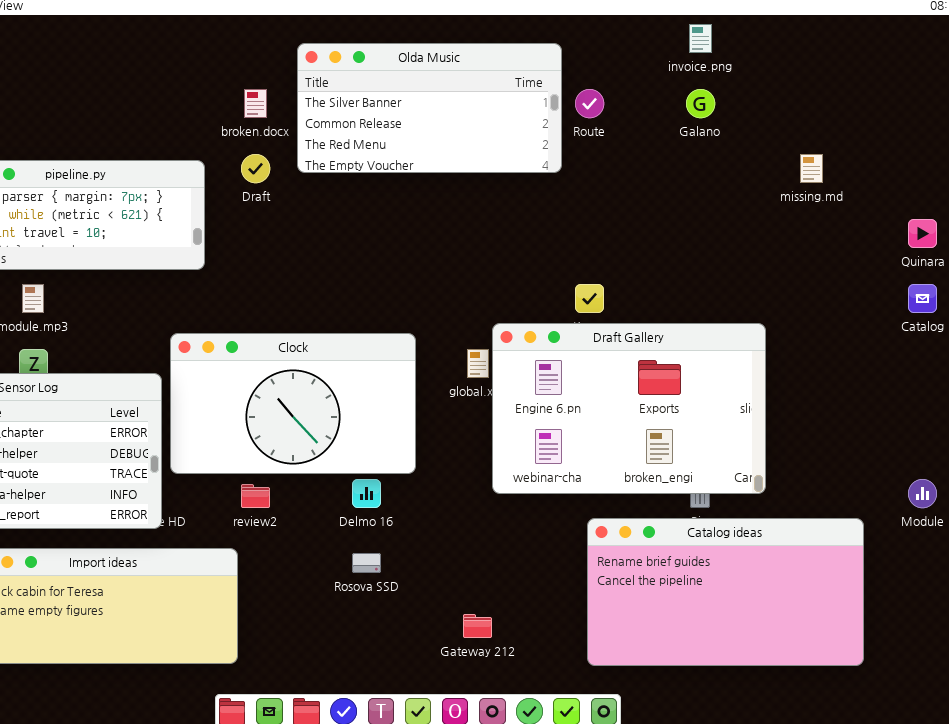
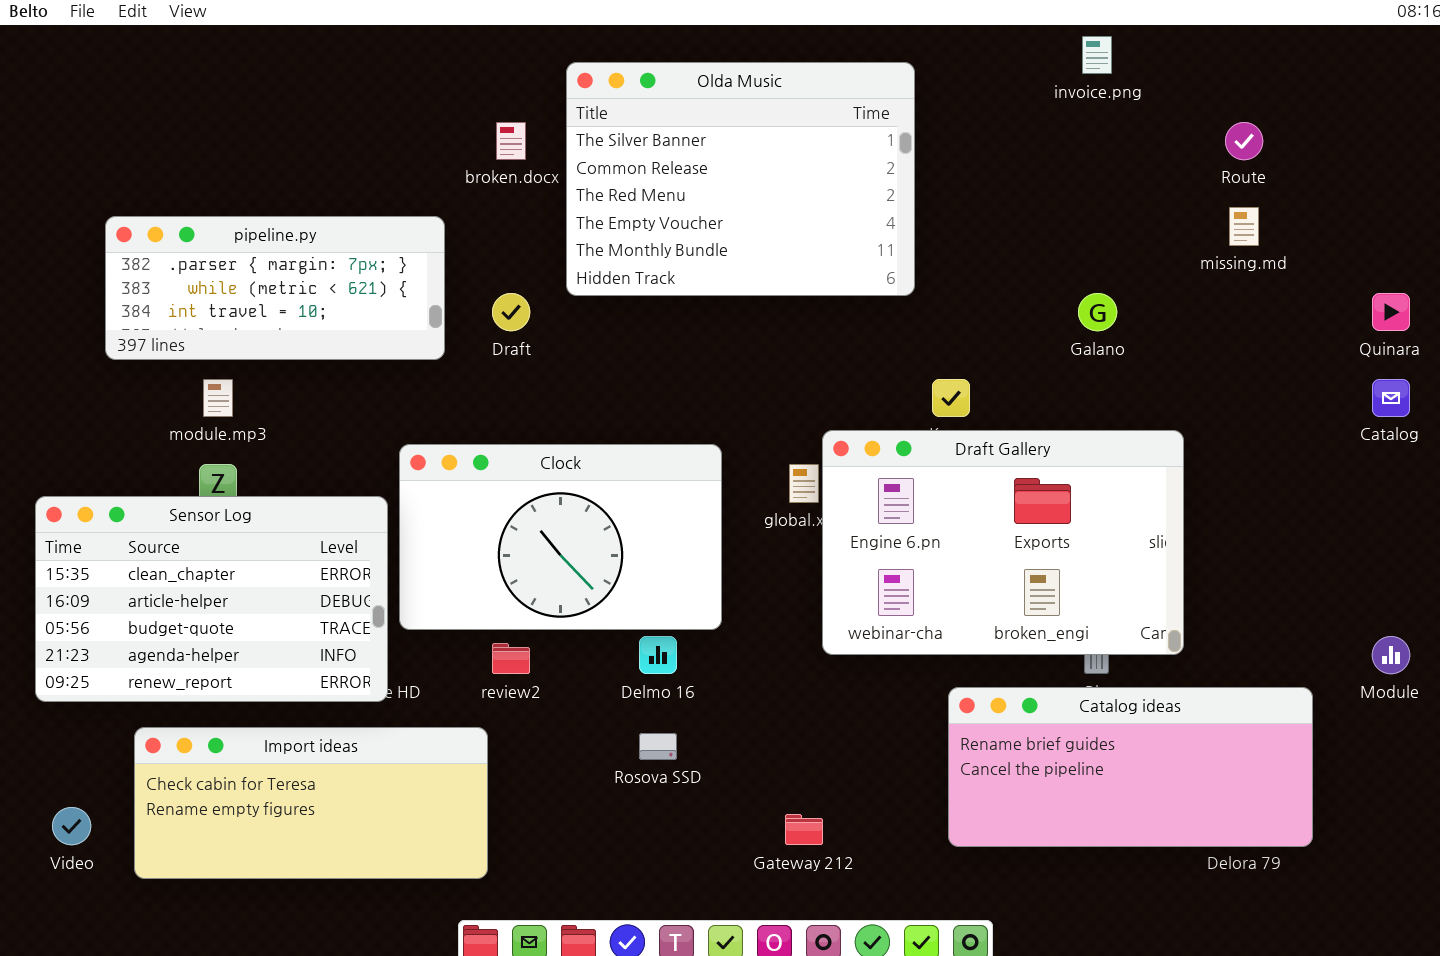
Olda Music: [297,43,562,173] -> [566,62,915,296], resized
Route: [575,89,604,118] -> [1225,122,1263,160], moved
Galano: [686,89,715,118] -> [1078,293,1117,331], moved
Draft: [241,154,270,183] -> [492,293,530,331], moved
Catalog ideas: [587,518,864,666] -> [948,687,1313,847], resized

